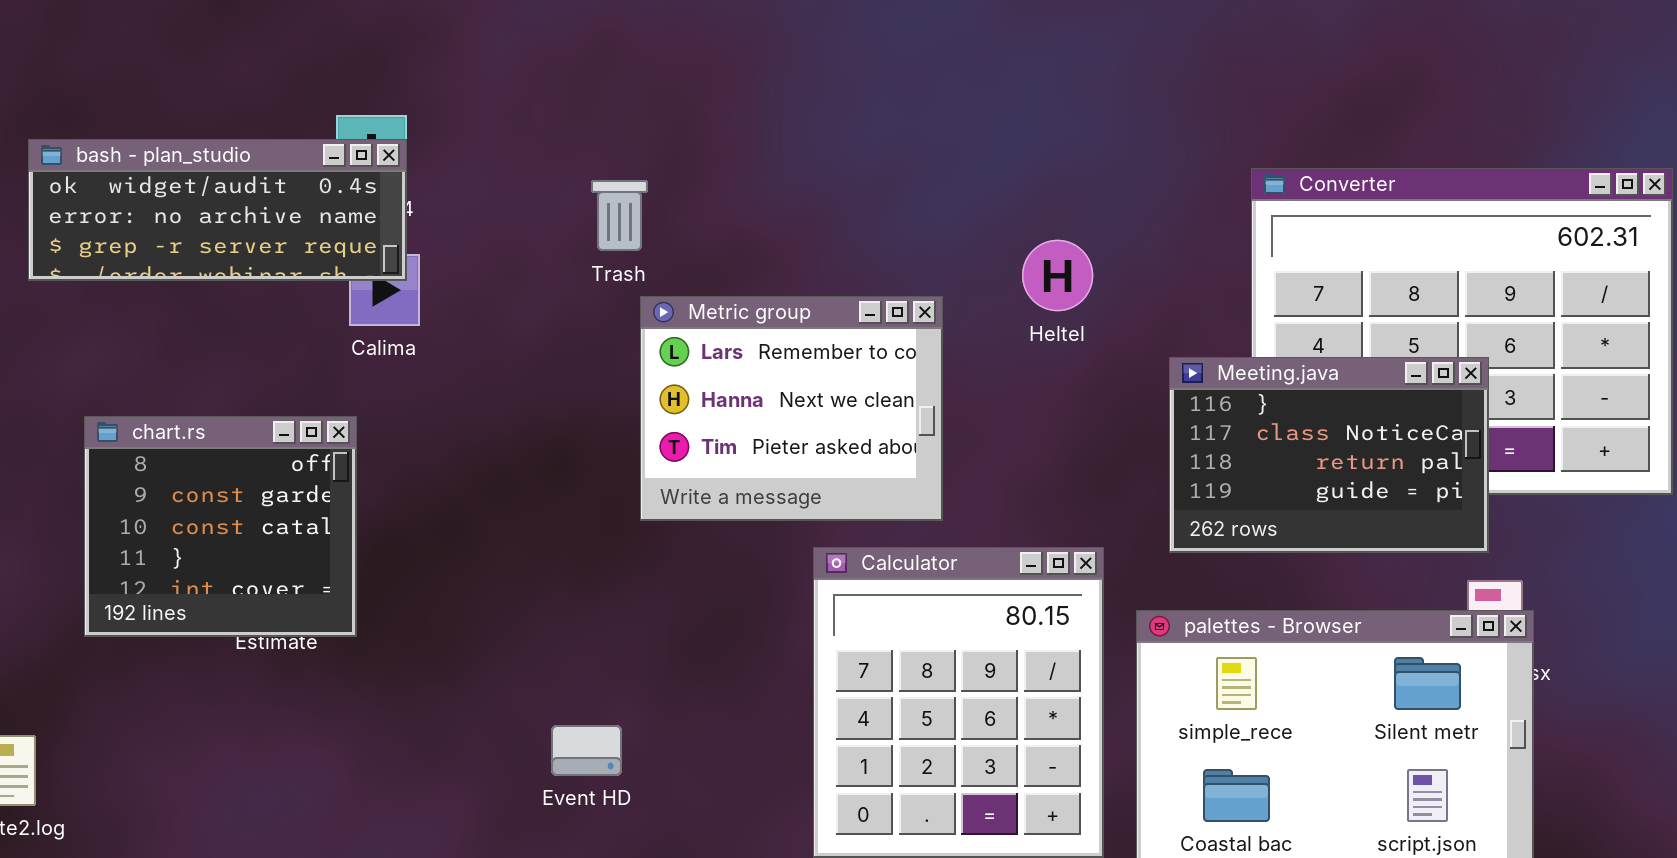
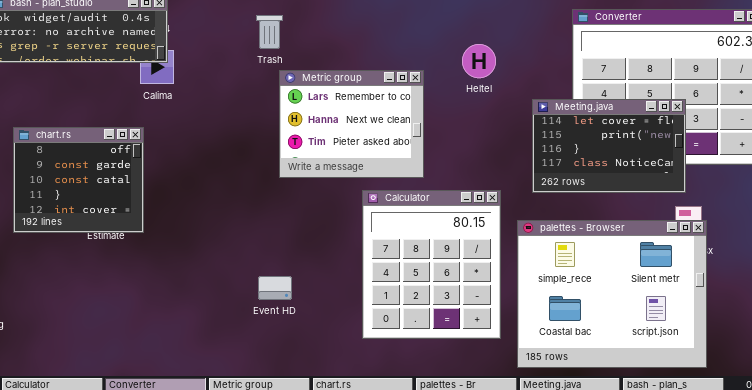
Meeting.java: [1169,357,1489,553] -> [532,99,686,193], scrolled up 2 rows
Event HD: [551,725,622,776] -> [258,276,292,300], moved

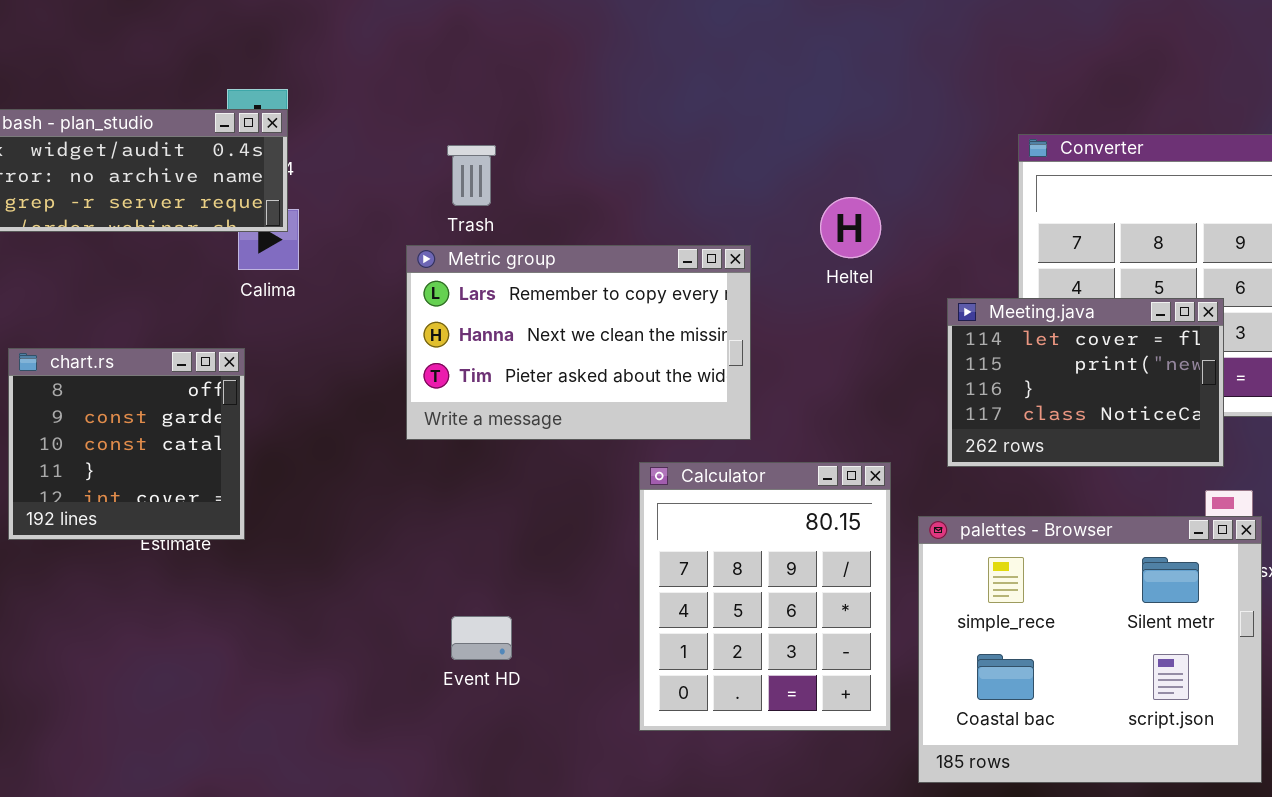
Metric group: [279,70,424,178] -> [406,245,751,440], resized

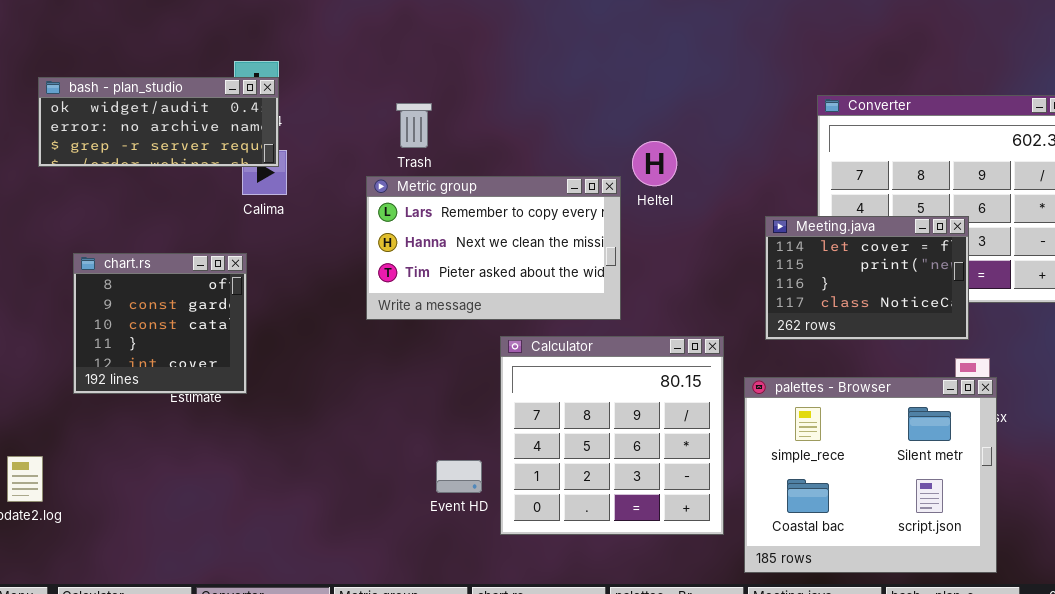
Heltel: [820,197,881,258] -> [632,141,677,186], moved
Calculator: [639,462,891,731] -> [500,336,724,535], resized
Event HD: [451,616,512,660] -> [436,460,482,493], moved

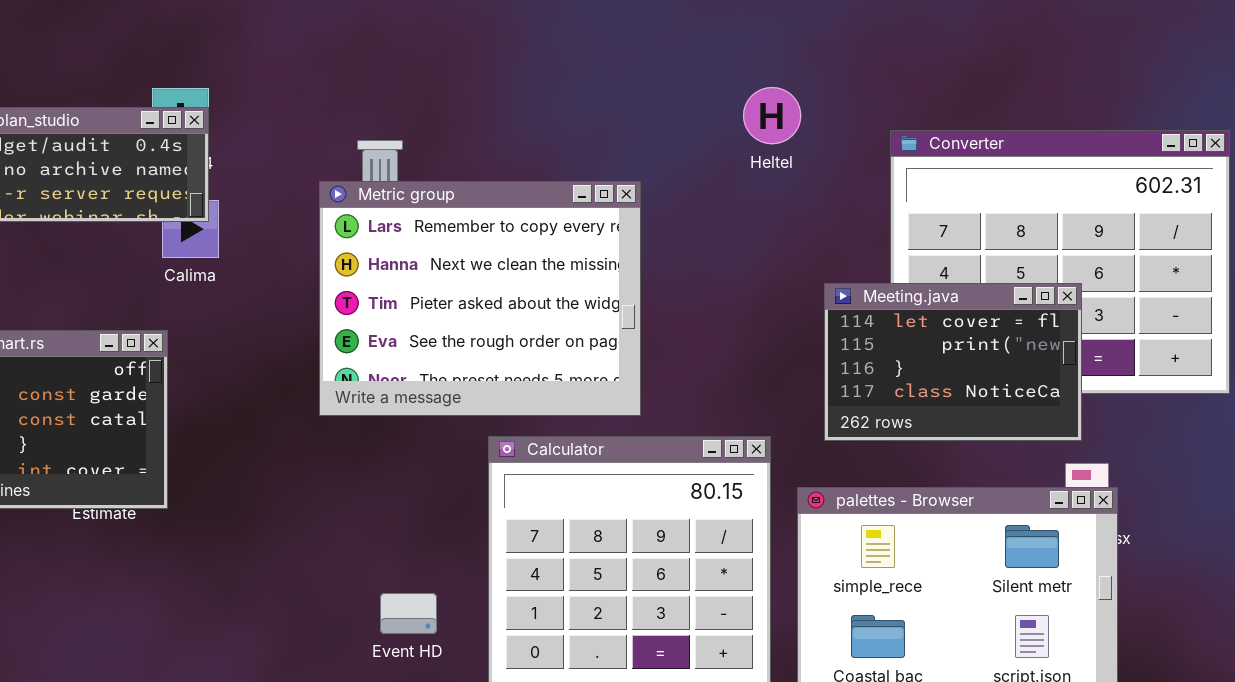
Heltel: [632,141,677,186] -> [743,87,801,144], moved
Metric group: [366,176,621,320] -> [319,181,641,416], resized
Event HD: [436,460,482,493] -> [380,593,437,634], moved

